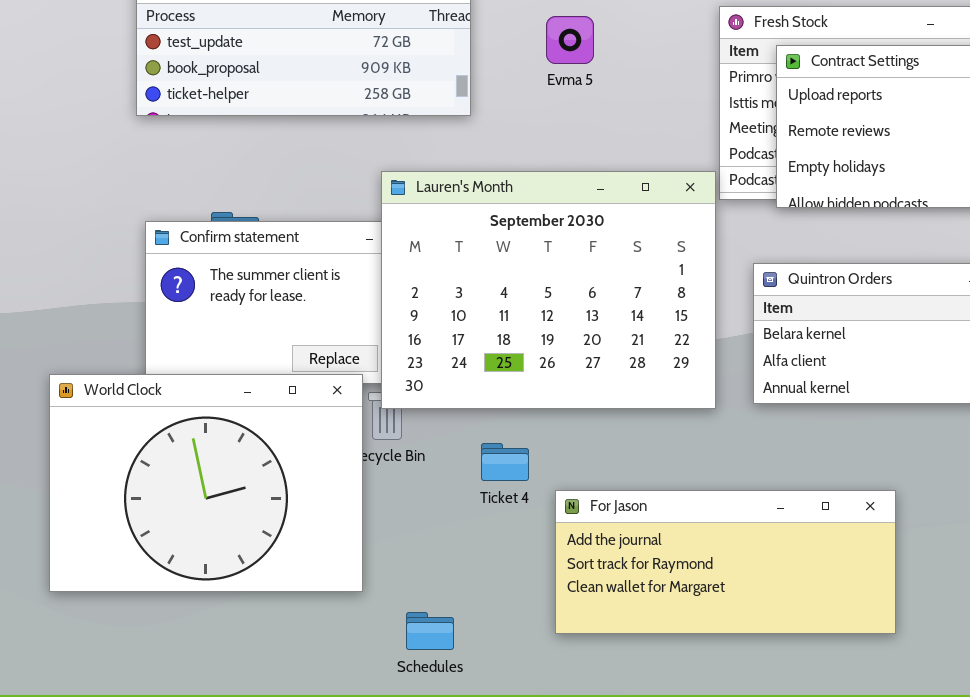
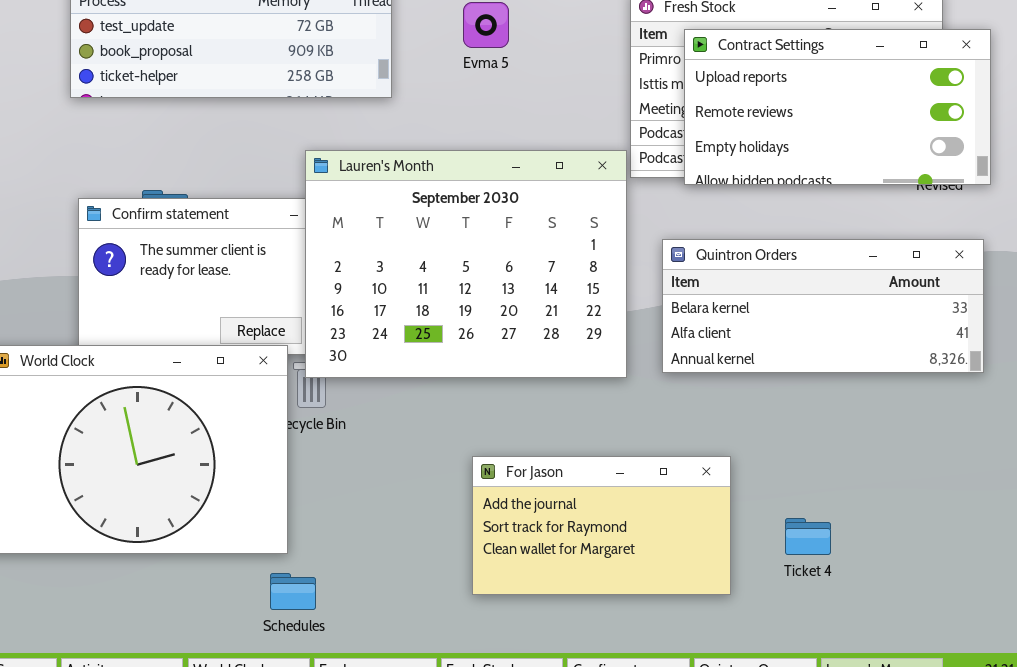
Ticket 4: [481,443,529,481] -> [785,518,831,555], moved
For Jason: [555,490,896,634] -> [472,456,731,595], resized
Schedules: [406,612,454,650] -> [270,573,316,610], moved

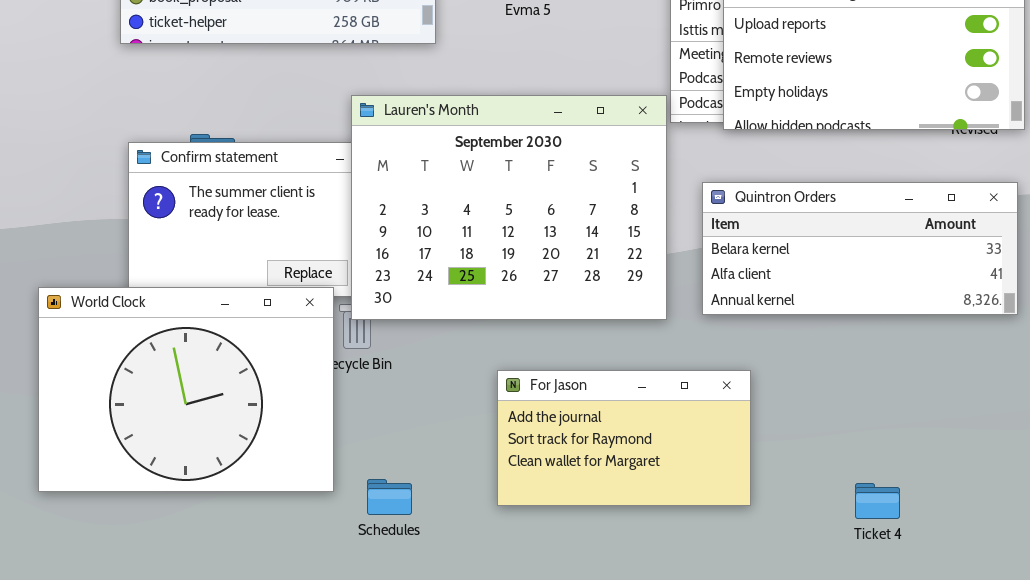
For Jason: [472,456,731,595] -> [497,370,751,506], moved
Ticket 4: [785,518,831,555] -> [855,483,900,519], moved
Schedules: [270,573,316,610] -> [367,479,412,515], moved

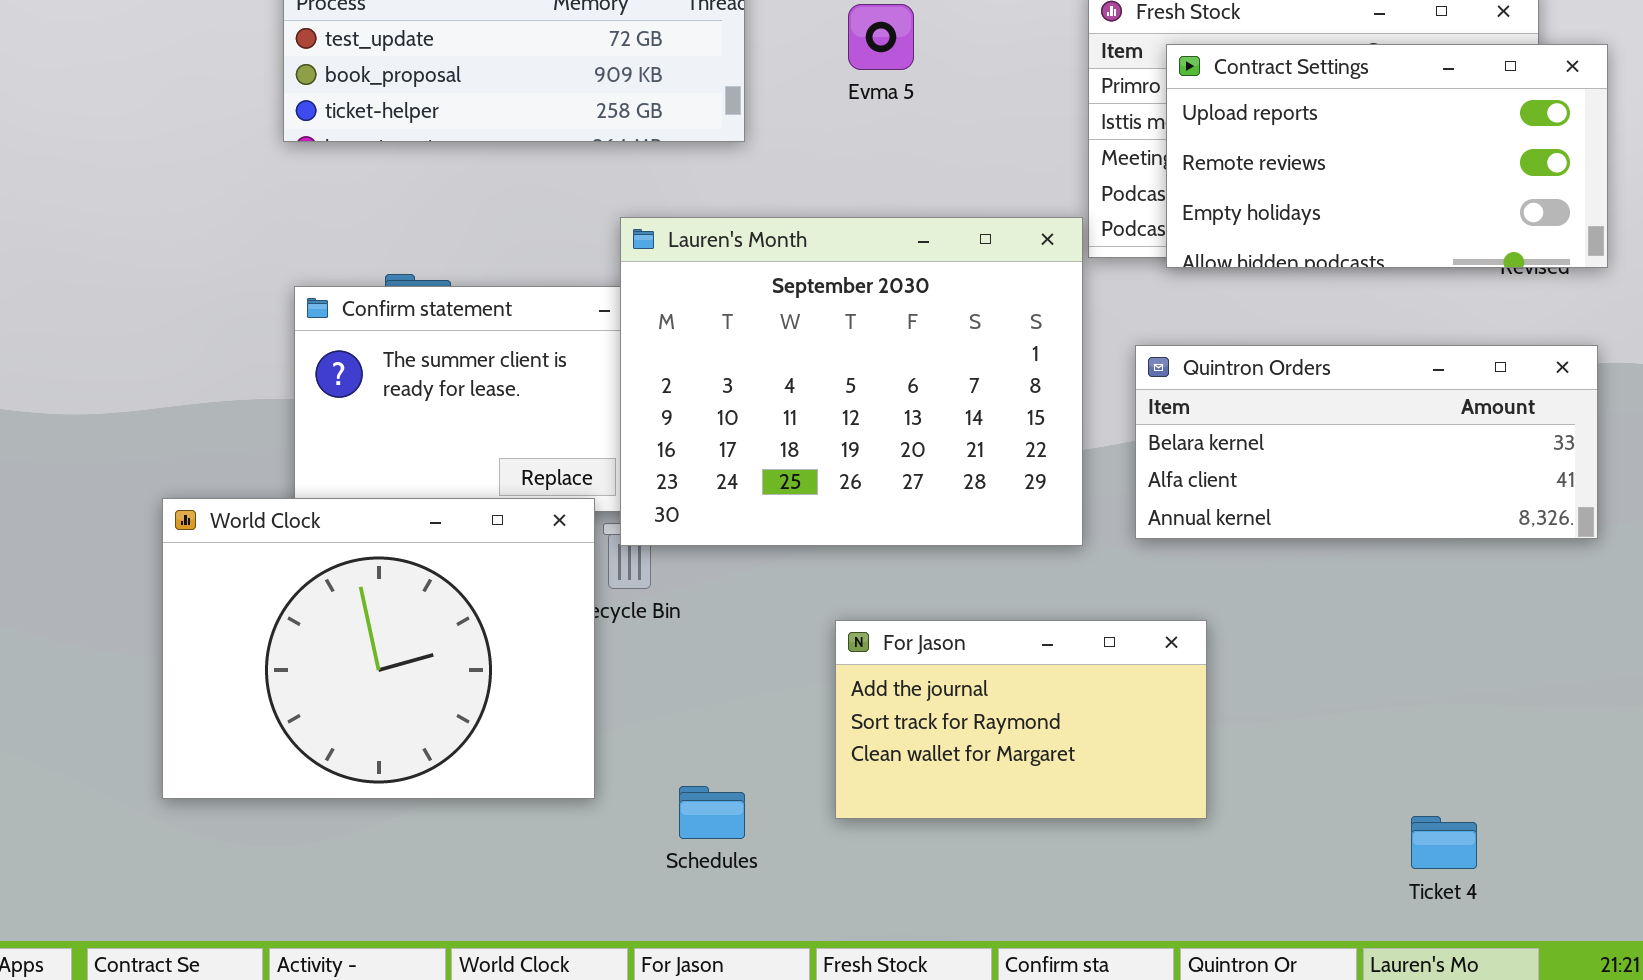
Schedules: [367,479,412,515] -> [679,786,745,839], moved
Ticket 4: [855,483,900,519] -> [1411,816,1477,869], moved

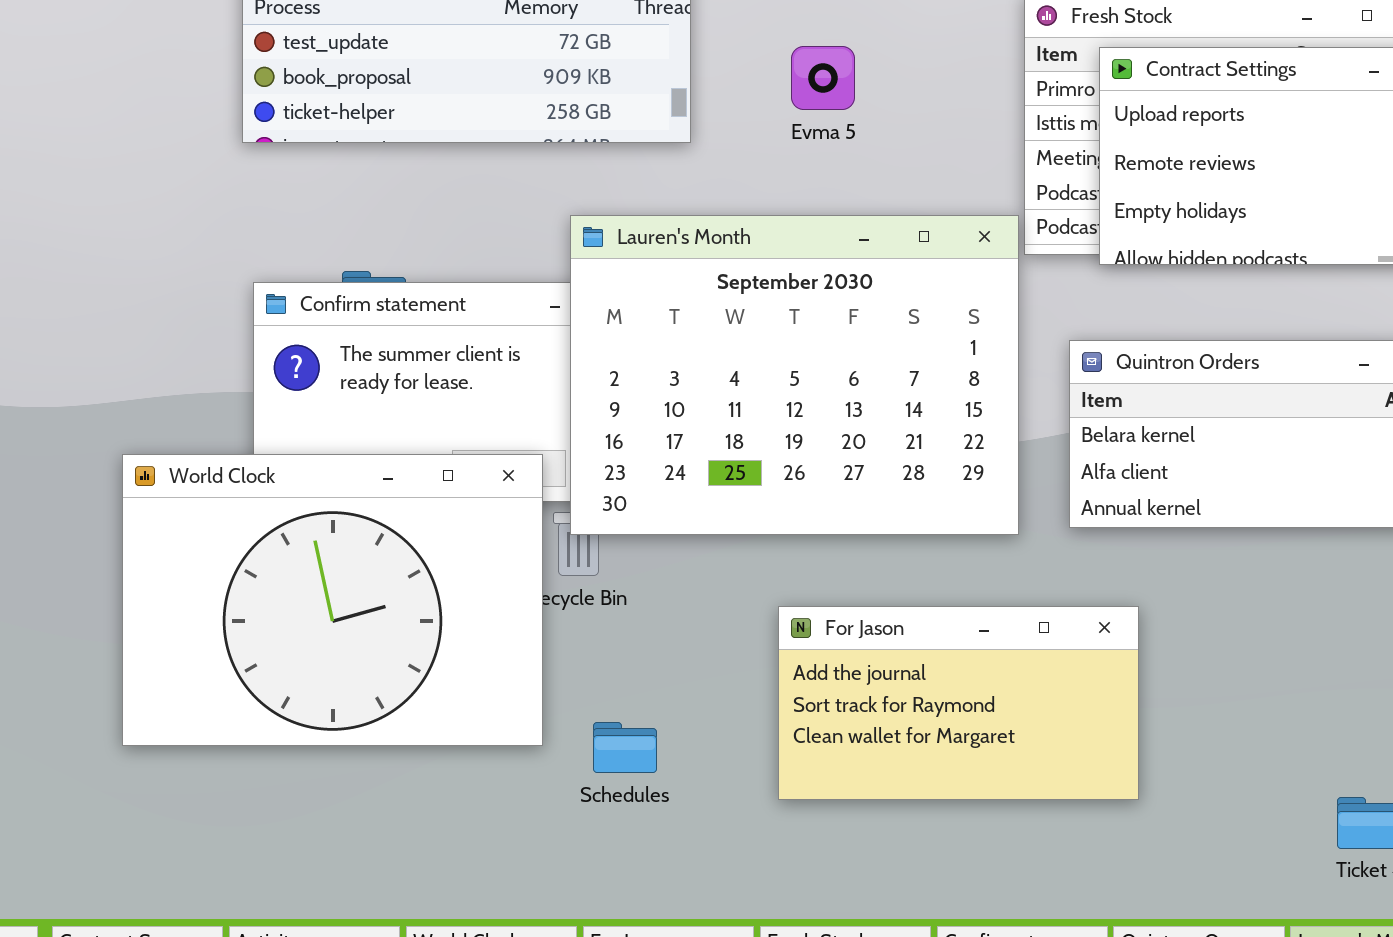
Evma 5: [848,4,914,70] -> [791,46,855,110], moved
World Clock: [162,498,595,799] -> [122,454,543,746], moved
Schedules: [679,786,745,839] -> [593,722,657,773], moved

